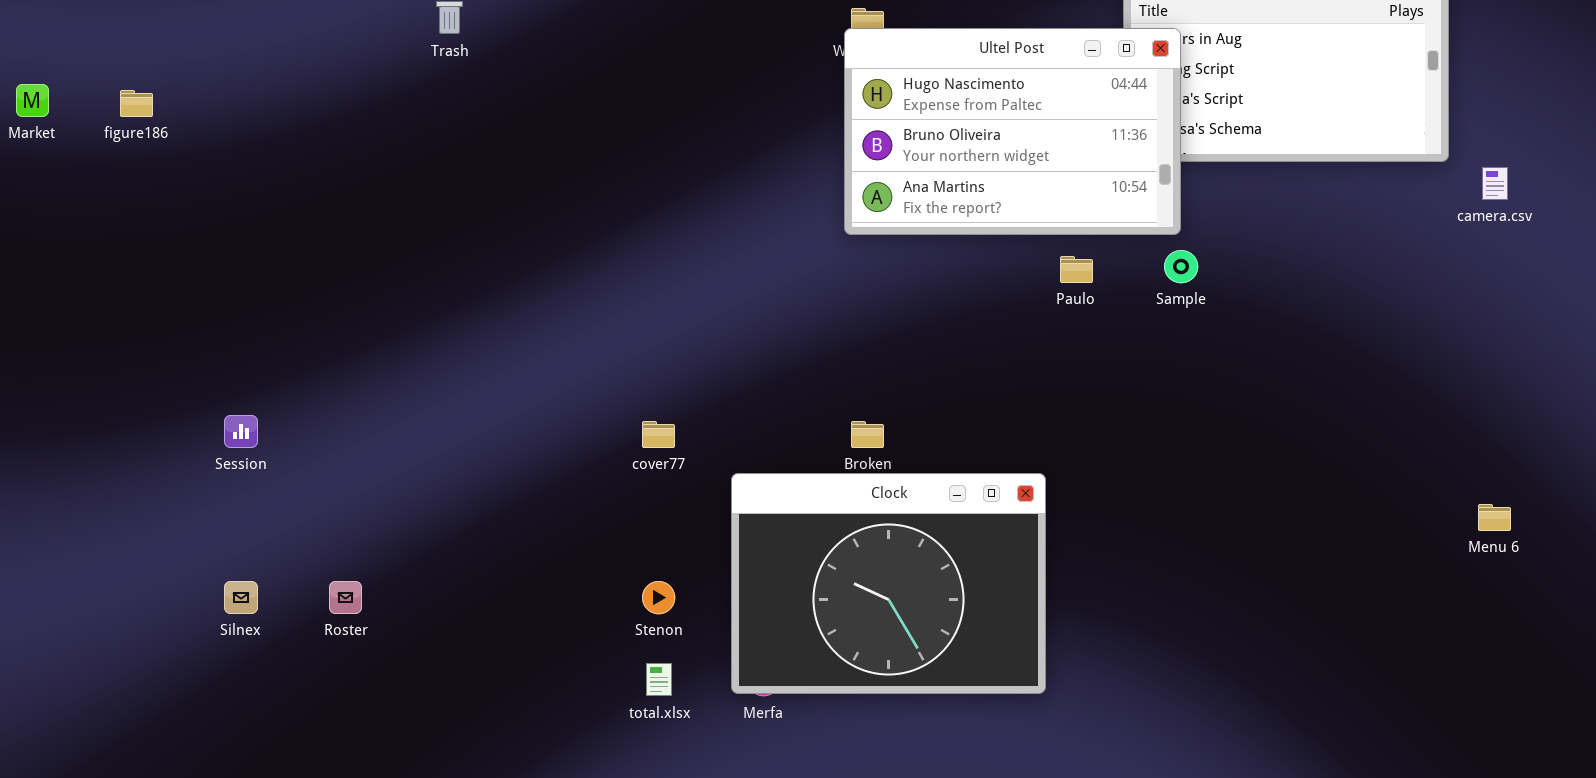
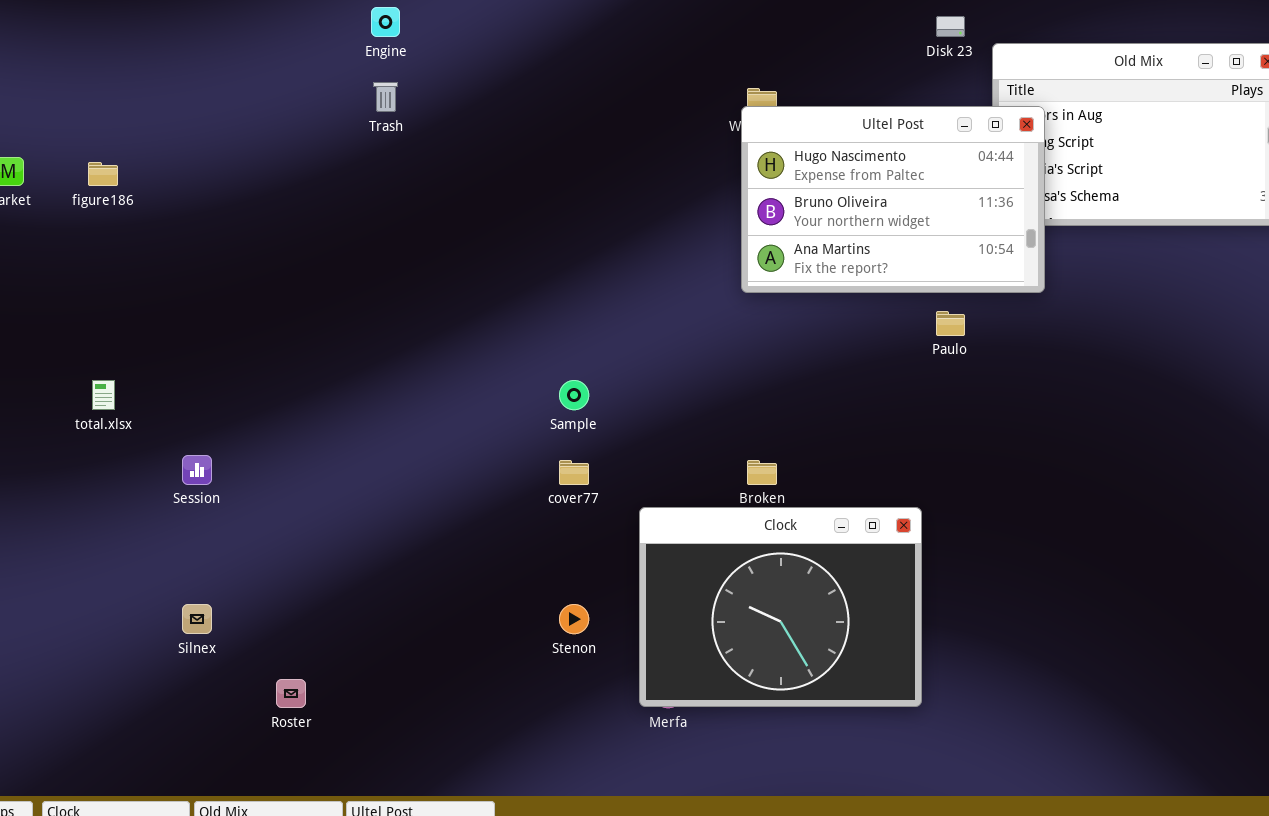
Sample: [1164,250,1198,283] -> [559,380,589,410], moved
Roster: [329,581,362,614] -> [276,679,306,708], moved
total.xlsx: [646,663,672,696] -> [92,380,115,410], moved

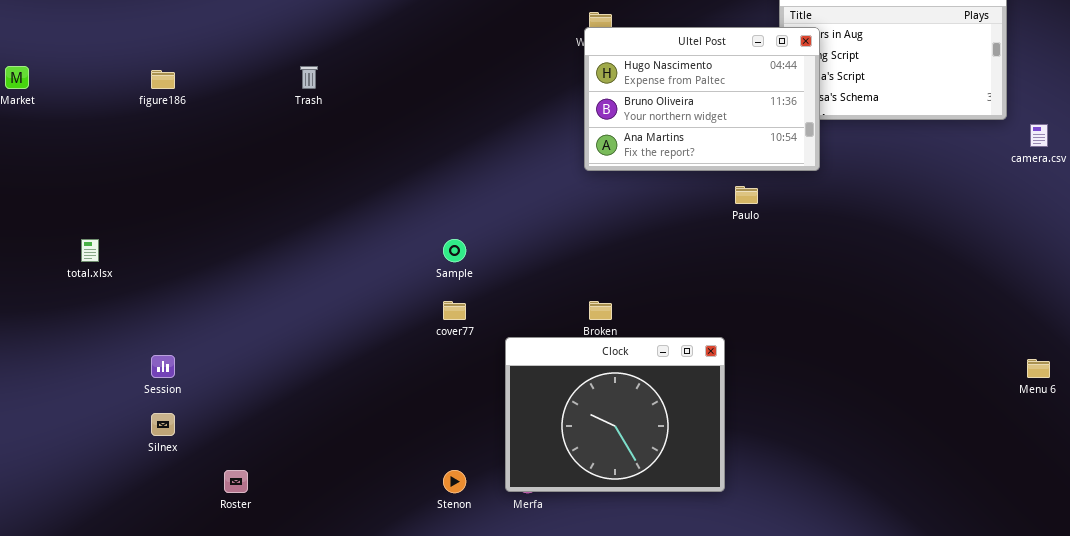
Trash: [373,82,398,112] -> [300,66,318,89], moved
figure186: [88,162,118,186] -> [151,70,175,89], moved
Session: [182,455,212,485] -> [151,355,175,378], moved
Stenon: [559,604,589,634] -> [443,470,466,493], moved

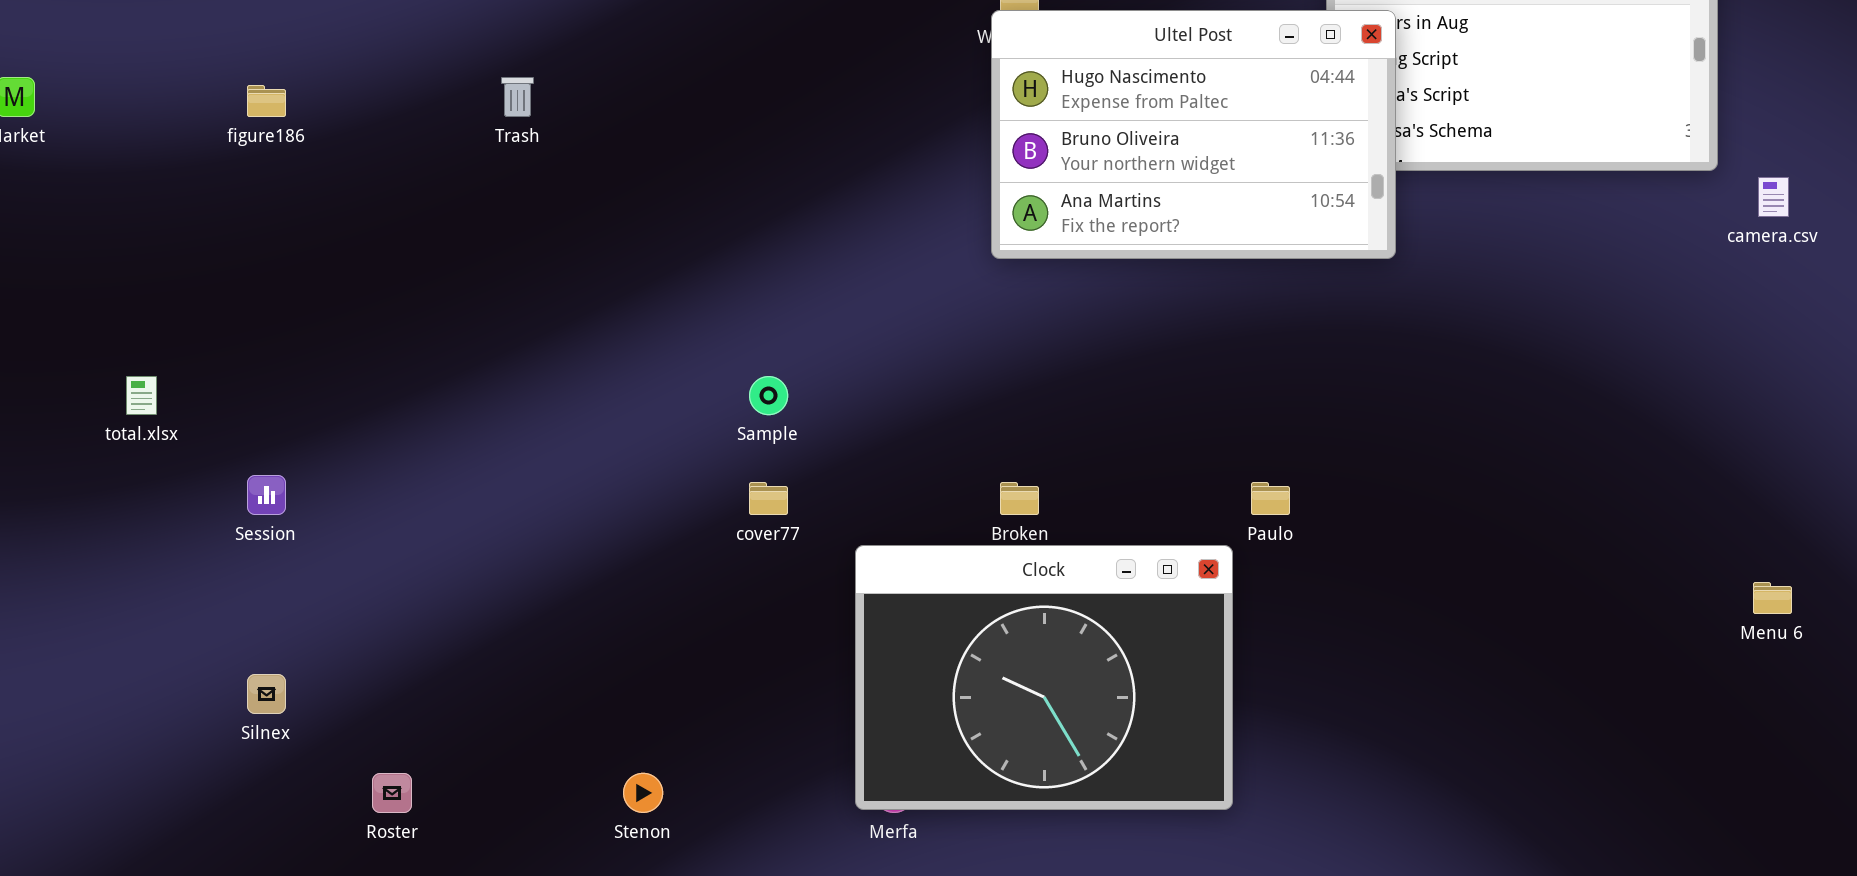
Paulo: [735,186,758,204] -> [1251,482,1290,515], moved
Session: [151,355,175,378] -> [247,475,286,515], moved
Stenon: [443,470,466,493] -> [623,773,663,813], moved

